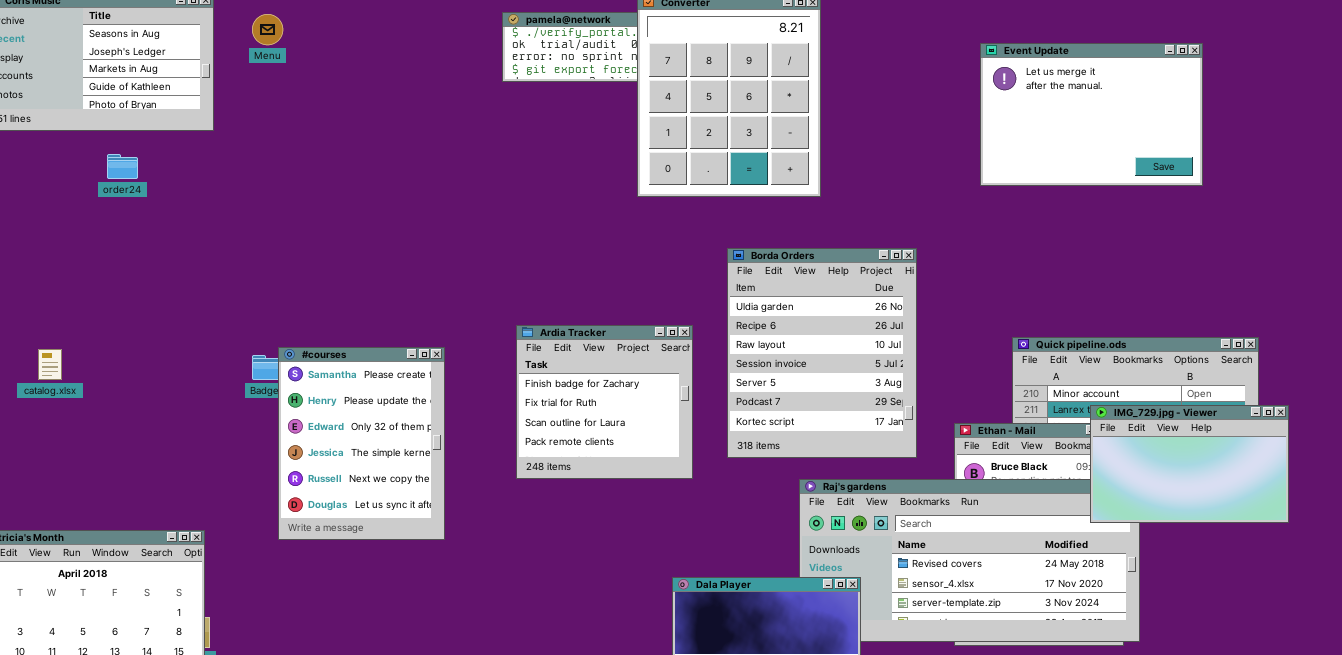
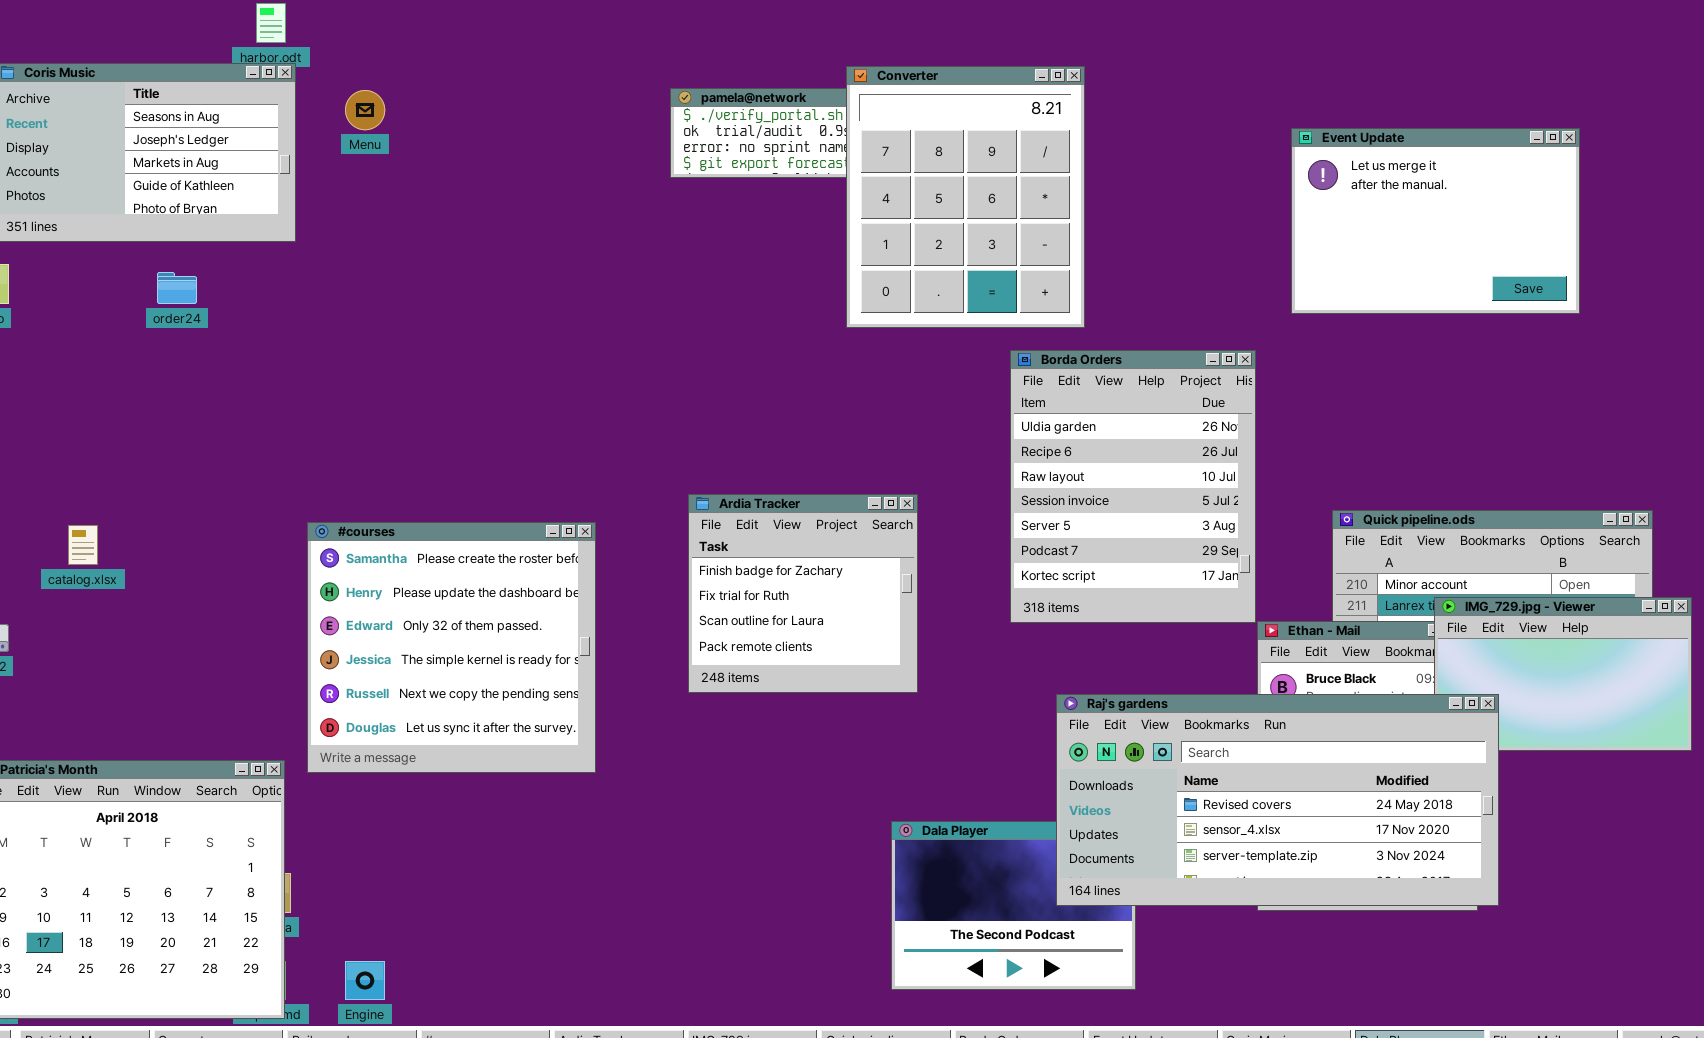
Borda Orders: [727,248,917,458] -> [1010,350,1256,623], moved
#courses: [278,347,445,540] -> [307,522,596,773], resized
Raj's gardens: [799,479,1140,642] -> [1056,694,1499,906], raised

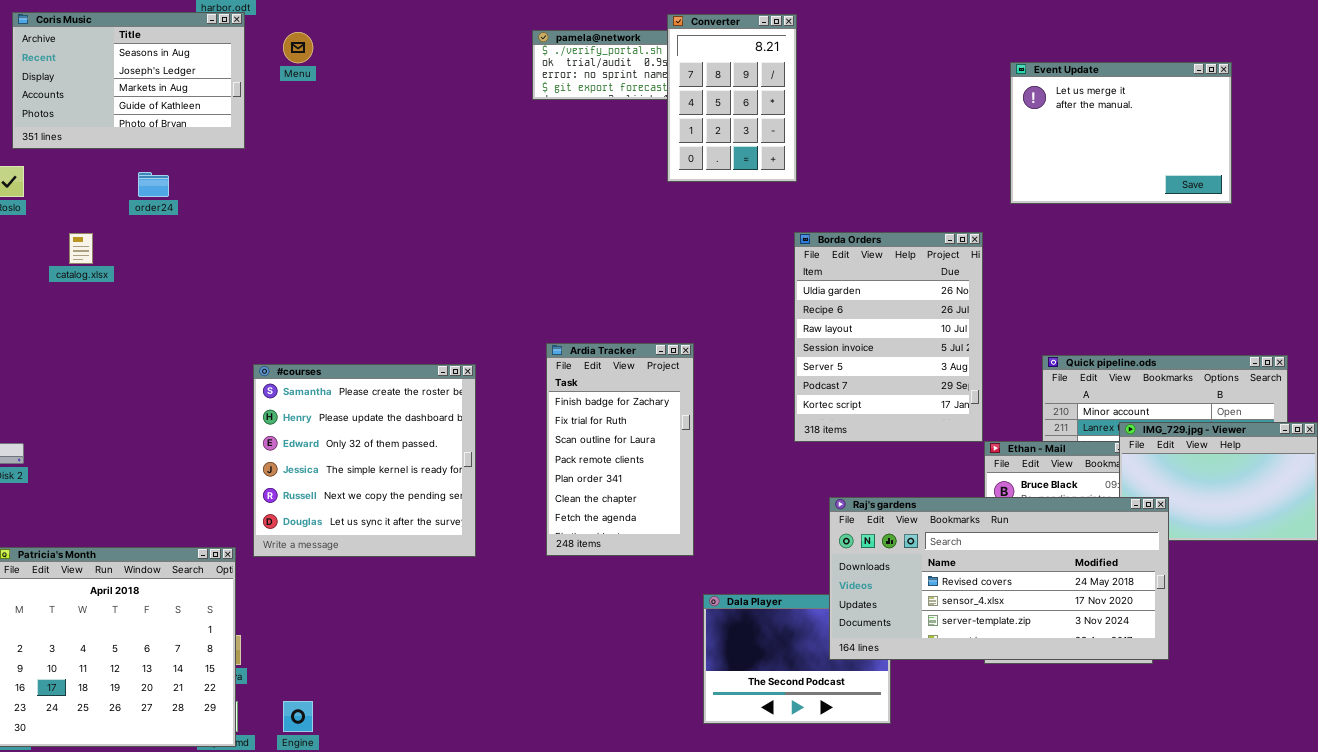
Converter: [846,66,1085,328] -> [667,14,797,182], resized
Ardia Tracker: [688,494,918,693] -> [546,343,694,556], resized
catalog.xlsx: [68,525,98,565] -> [69,233,93,264], moved

